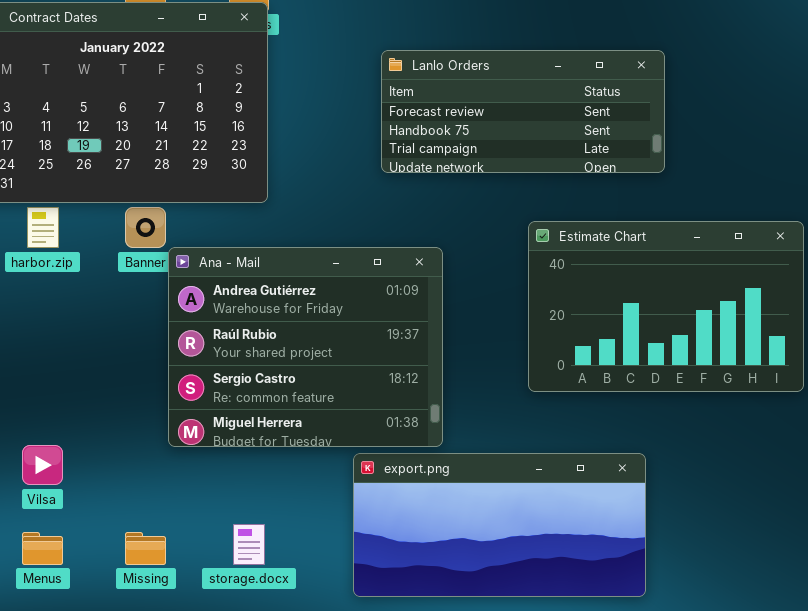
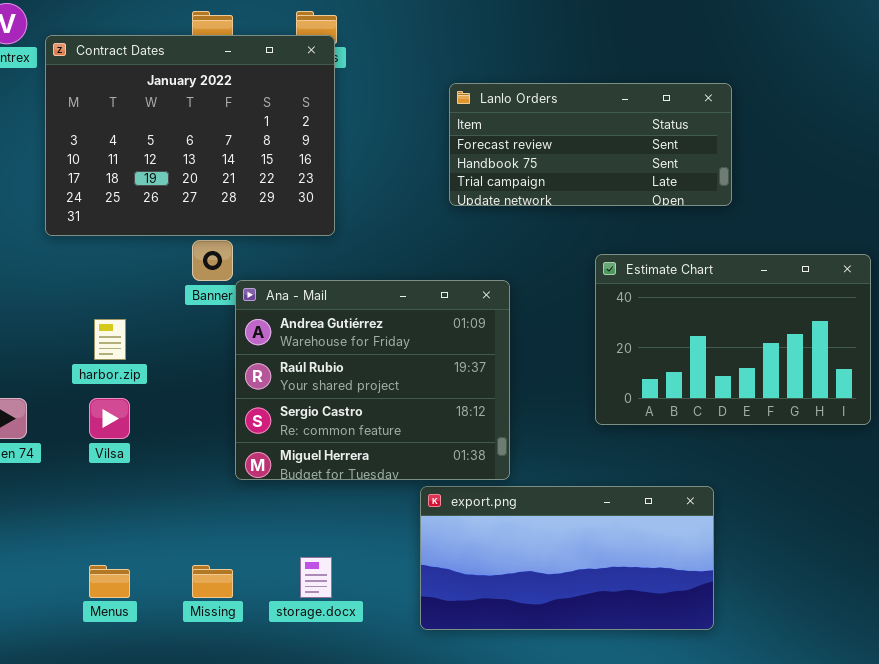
harbor.zip: [27,207,59,248] -> [94,319,126,360], moved
Vilsa: [22,445,63,485] -> [89,398,130,439], moved

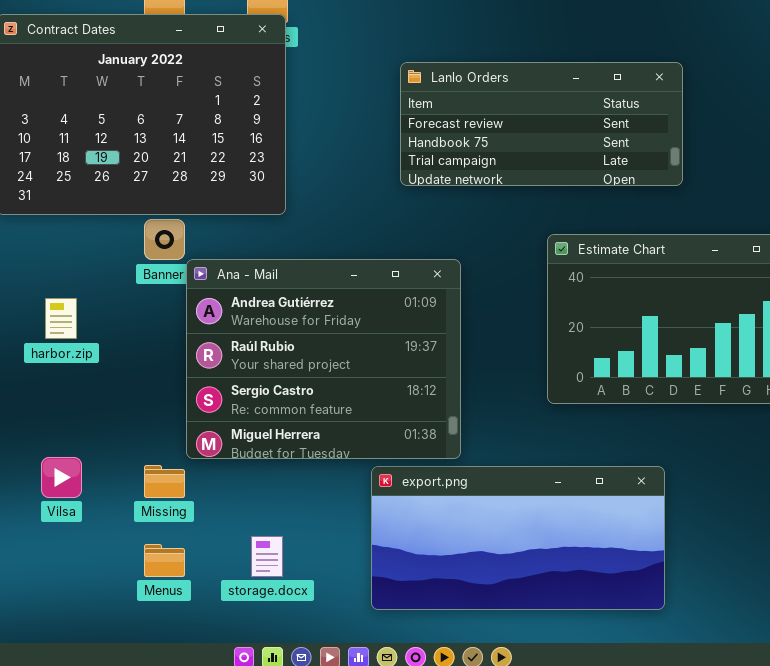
Vilsa: [89,398,130,439] -> [41,457,82,498], moved
Menus: [89,565,130,598] -> [144,544,185,577], moved
Missing: [192,565,233,598] -> [144,465,185,498], moved

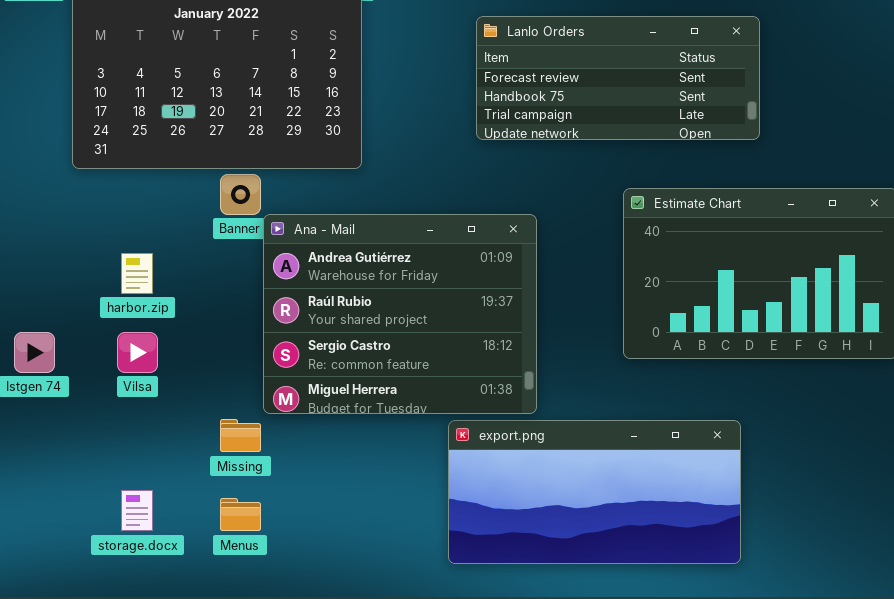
Vilsa: [41,457,82,498] -> [117,332,158,373], moved
storage.docx: [251,536,283,577] -> [121,490,153,531], moved

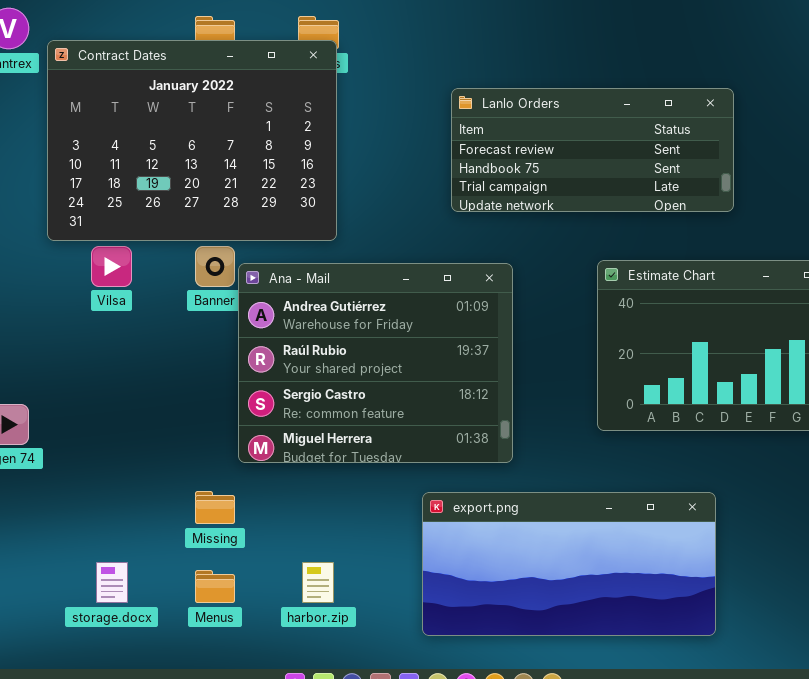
Ana - Mail: [263,214,537,414] -> [238,263,513,463], moved
harbor.zip: [121,253,153,294] -> [302,562,334,603], moved
Vilsa: [117,332,158,373] -> [91,246,132,287], moved

